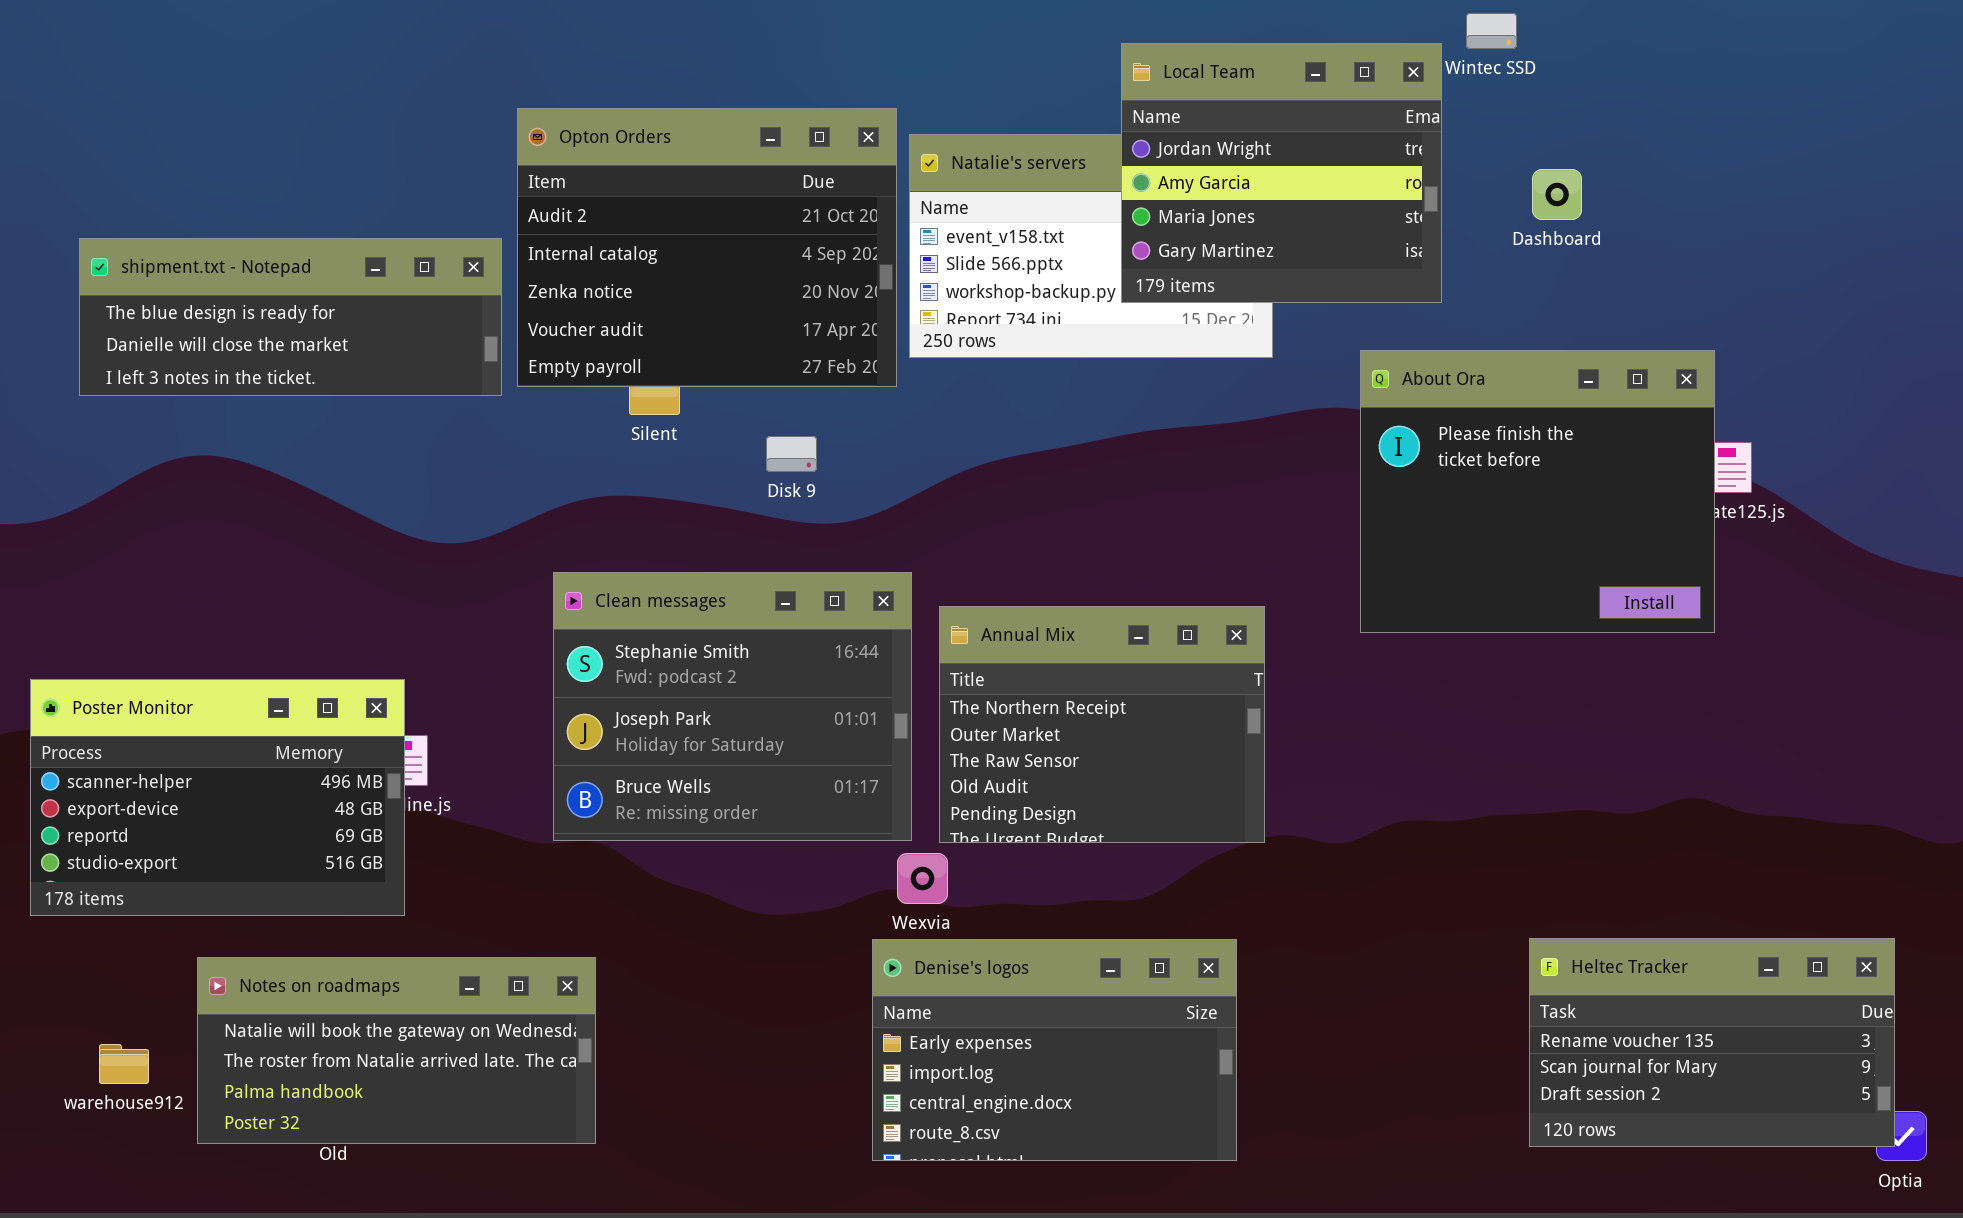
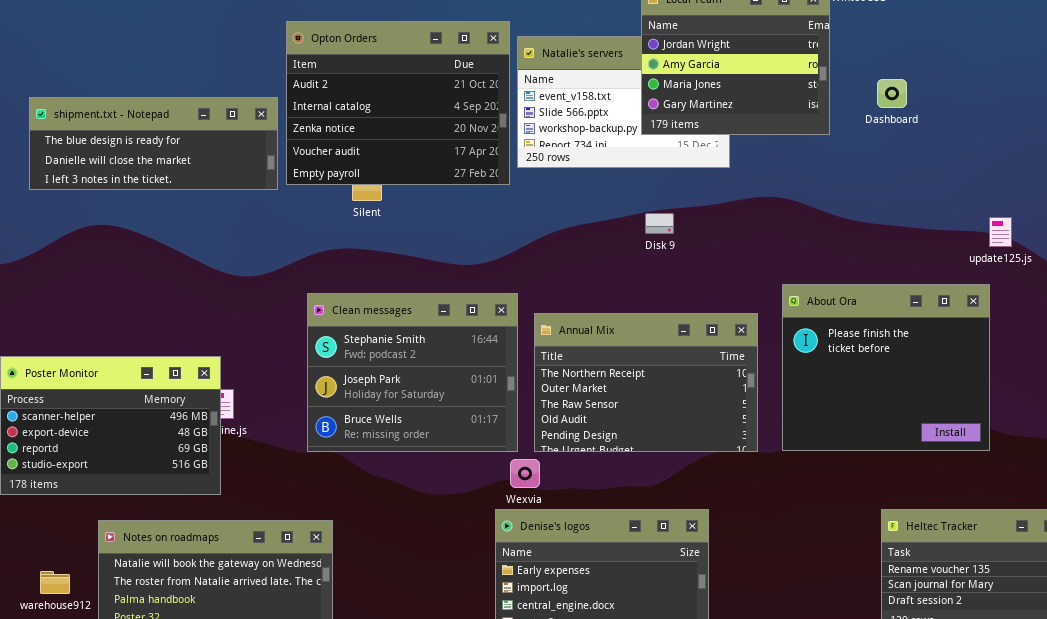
Dashboard: [1532,169,1582,220] -> [877,79,907,108], moved
About Ora: [1360,350,1715,633] -> [782,284,990,451], moved
Disk 9: [766,436,817,472] -> [645,213,674,234], moved
Annual Mix: [939,606,1265,843] -> [534,313,758,452], resized

